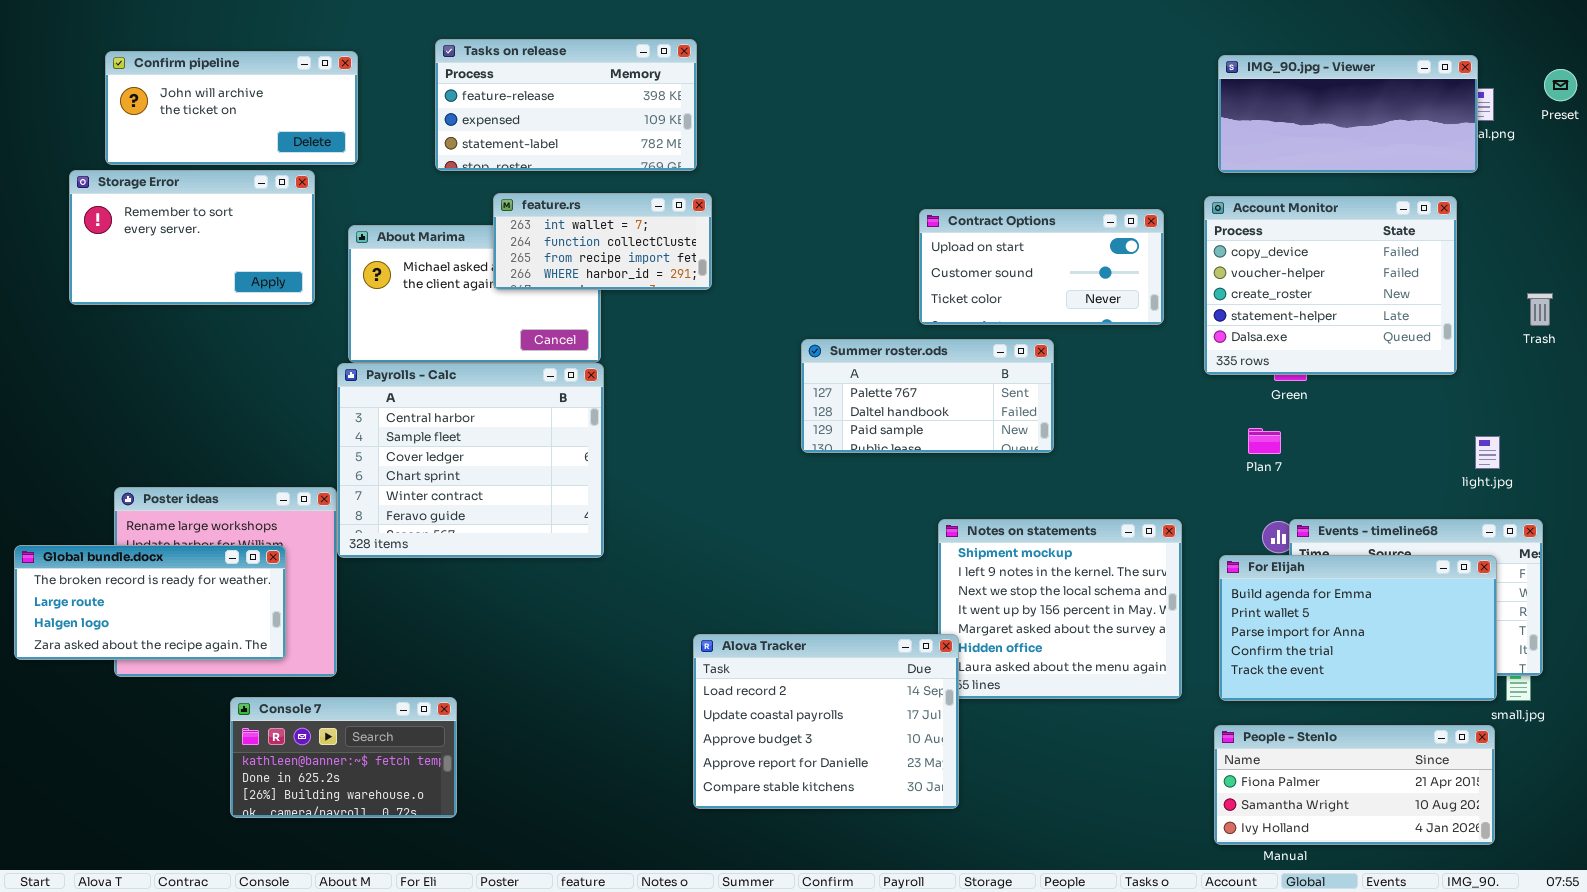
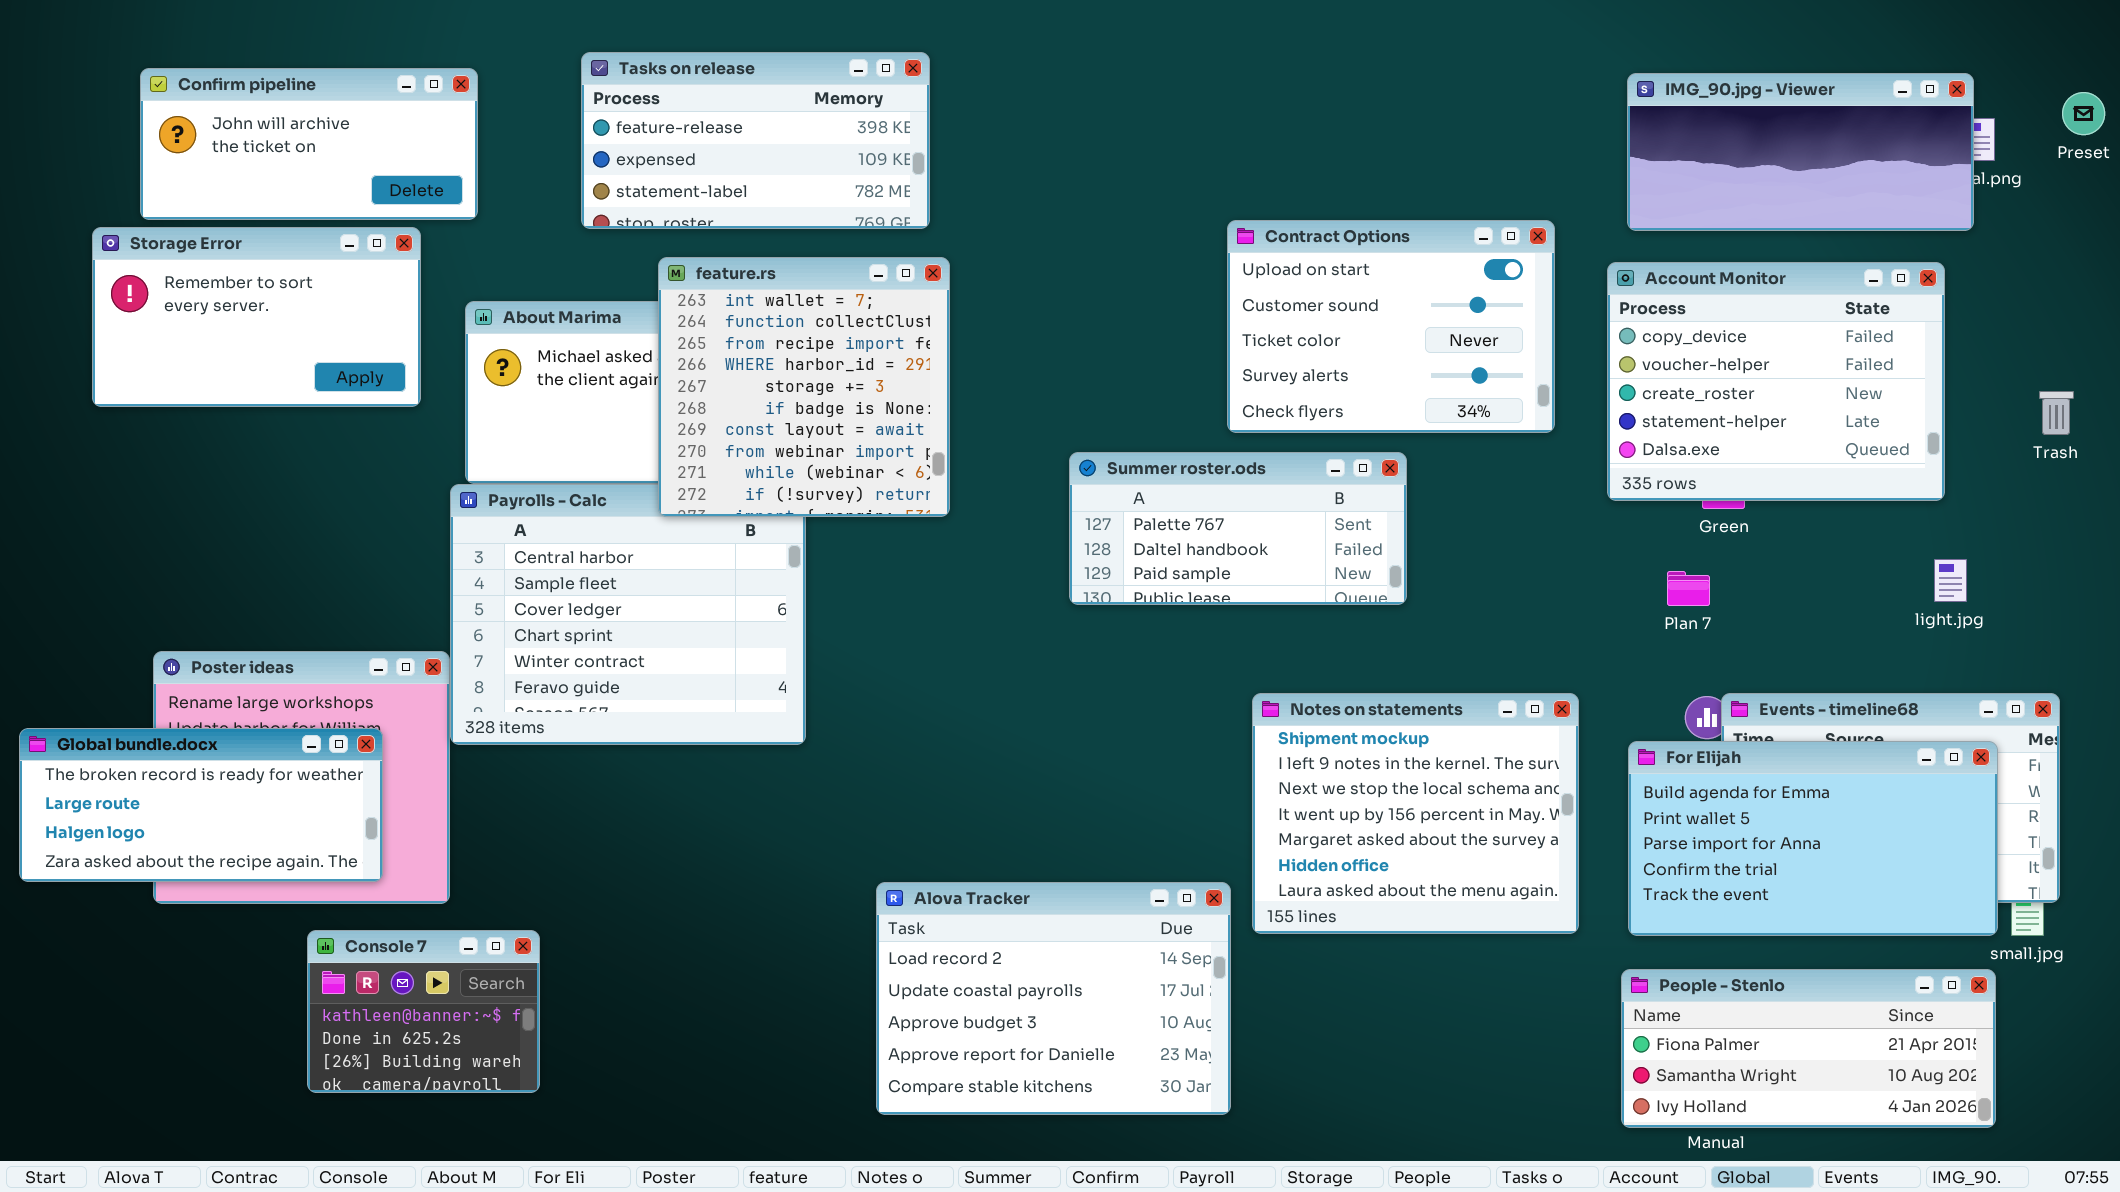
feature.rs: [493,193,712,290] -> [658,257,950,517], resized
Contract Options: [919,209,1164,325] -> [1227,220,1555,433], resized
light.jpg: [1475,436,1500,469] -> [1934,559,1967,602], moved
Alova Tracker: [693,634,959,809] -> [876,882,1231,1115], moved
Console 7: [230,697,457,818] -> [307,930,540,1093], resized

